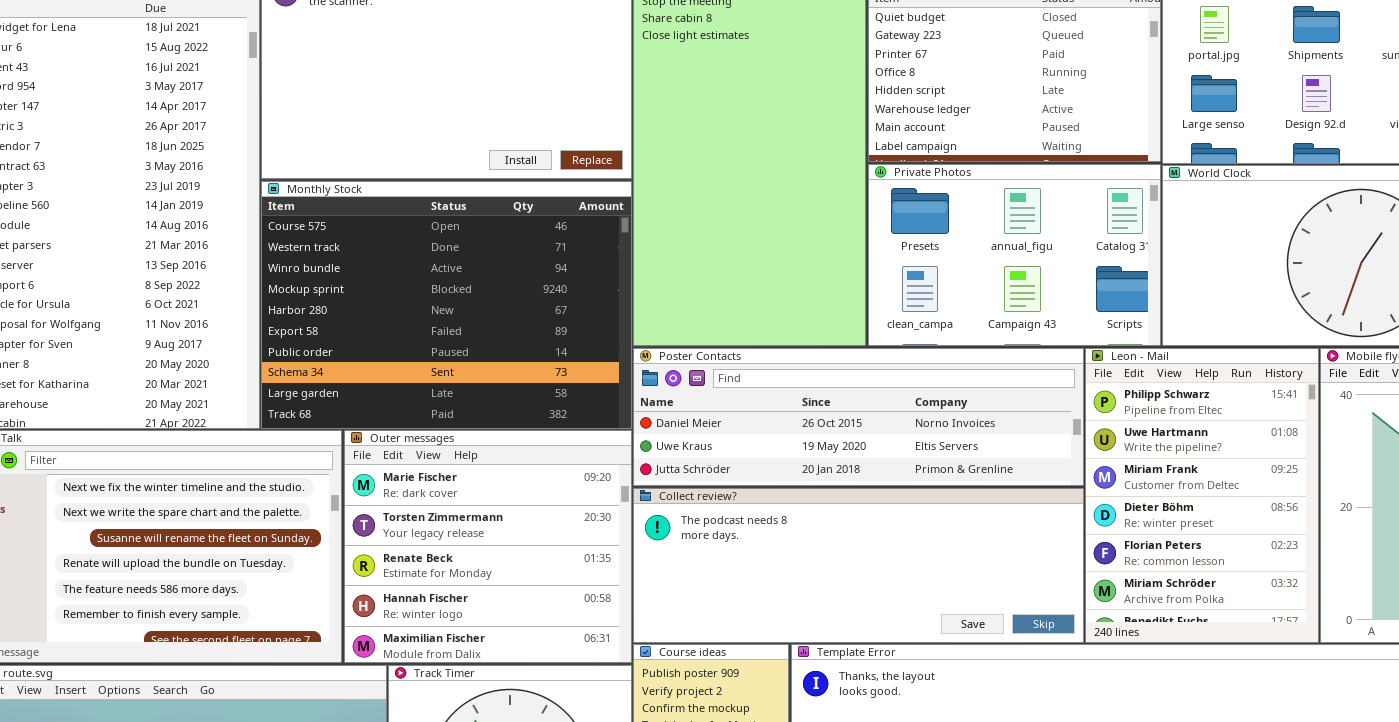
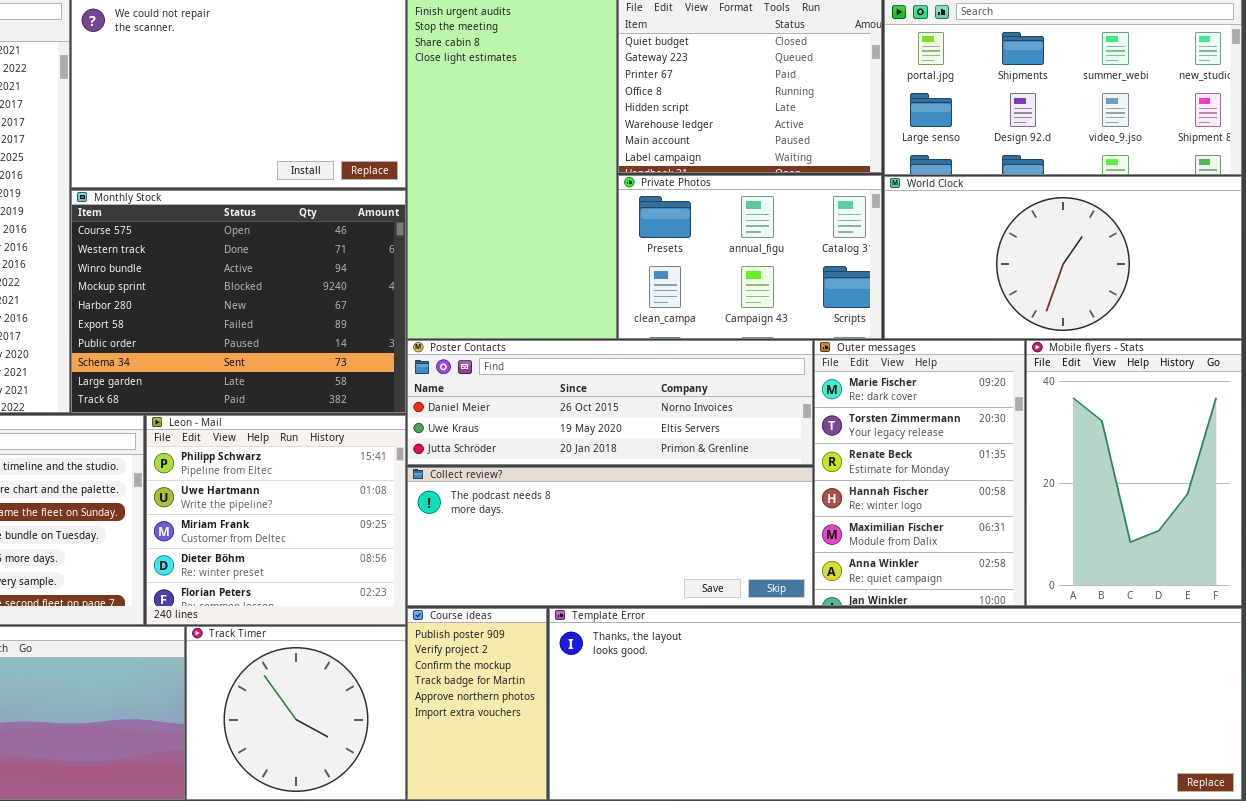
Leon - Mail: [1085,348,1319,643] -> [146,415,406,625], moved, resized
Outer messages: [344,430,632,663] -> [814,340,1025,606], moved, resized

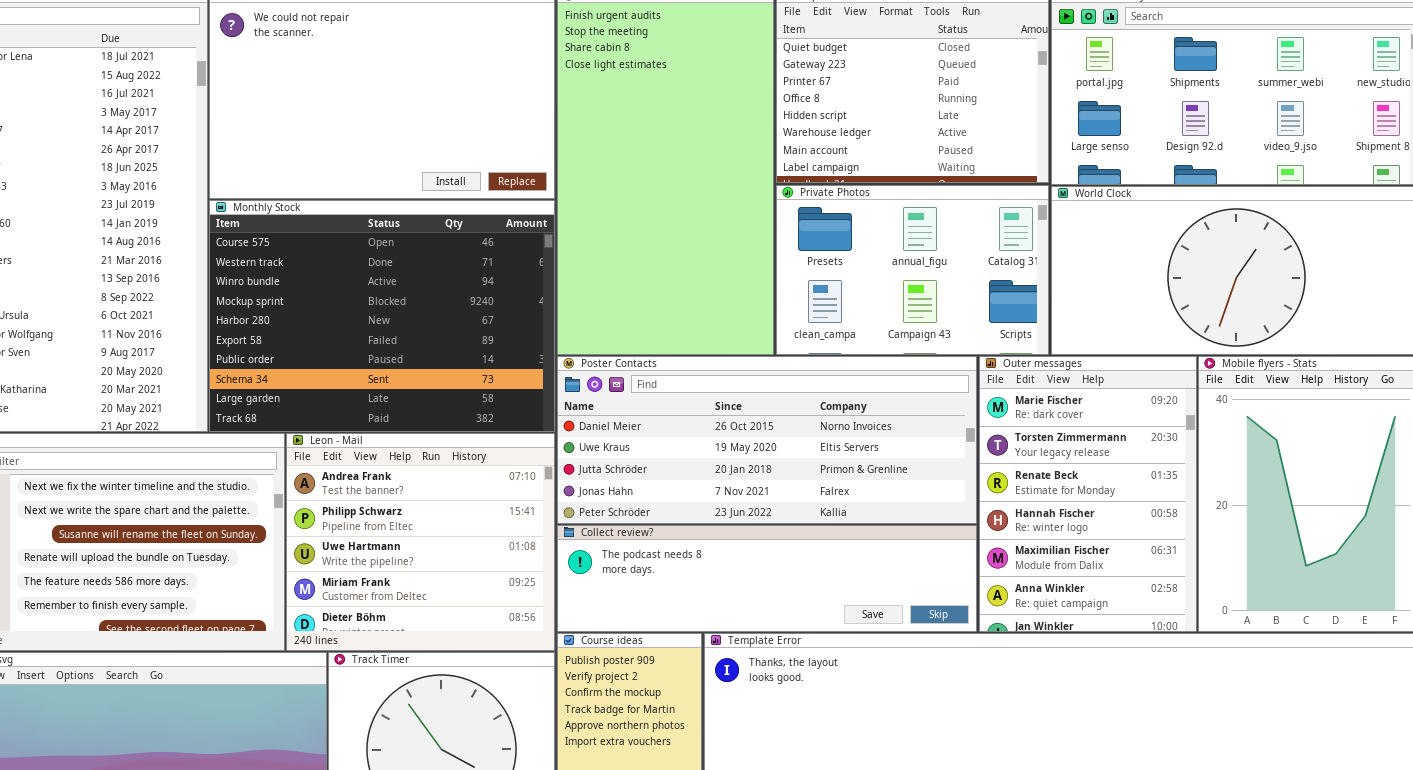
Poster Contacts: [407,340,813,465] -> [557,356,977,524], resized
Leon - Mail: [146,415,406,625] -> [286,433,555,651], scrolled up 1 row
Collect review?: [407,467,813,606] -> [557,525,977,632], resized

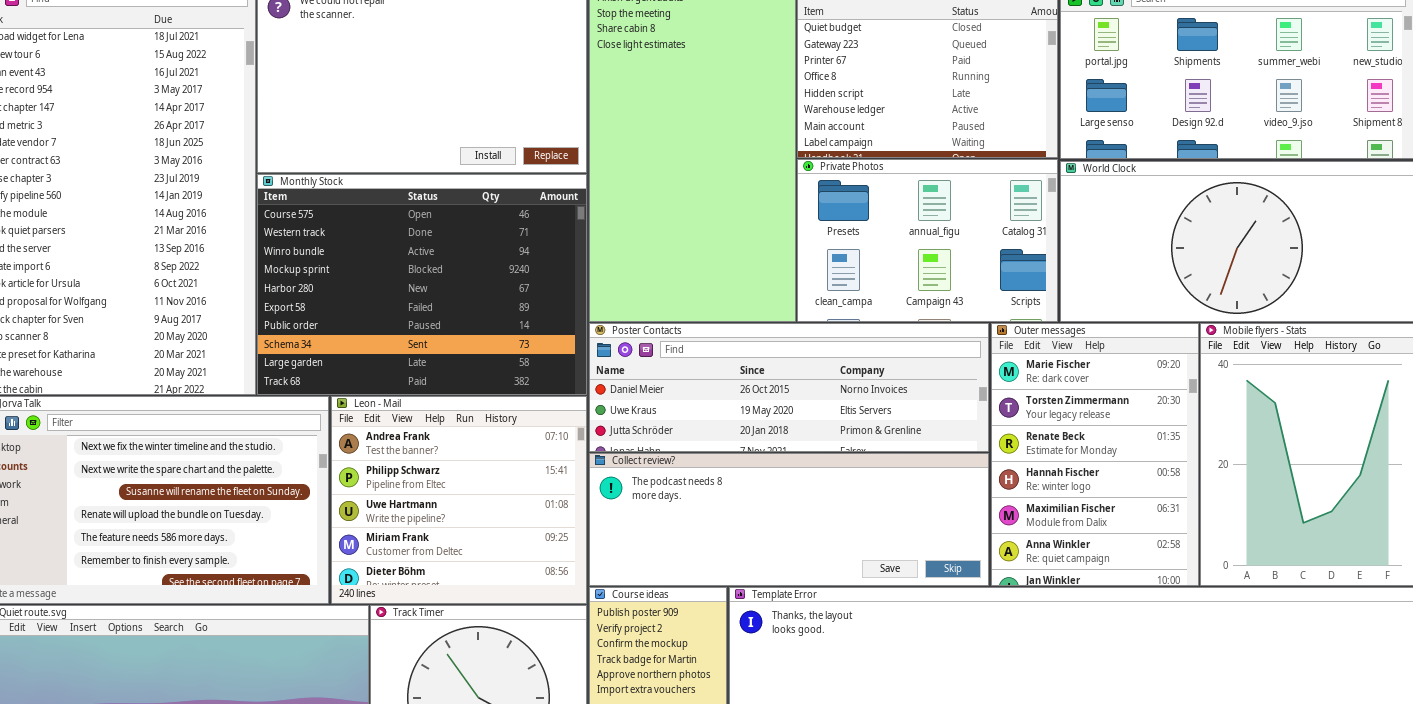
Poster Contacts: [557,356,977,524] -> [589,323,989,452], resized
Collect review?: [557,525,977,632] -> [589,453,989,586], resized

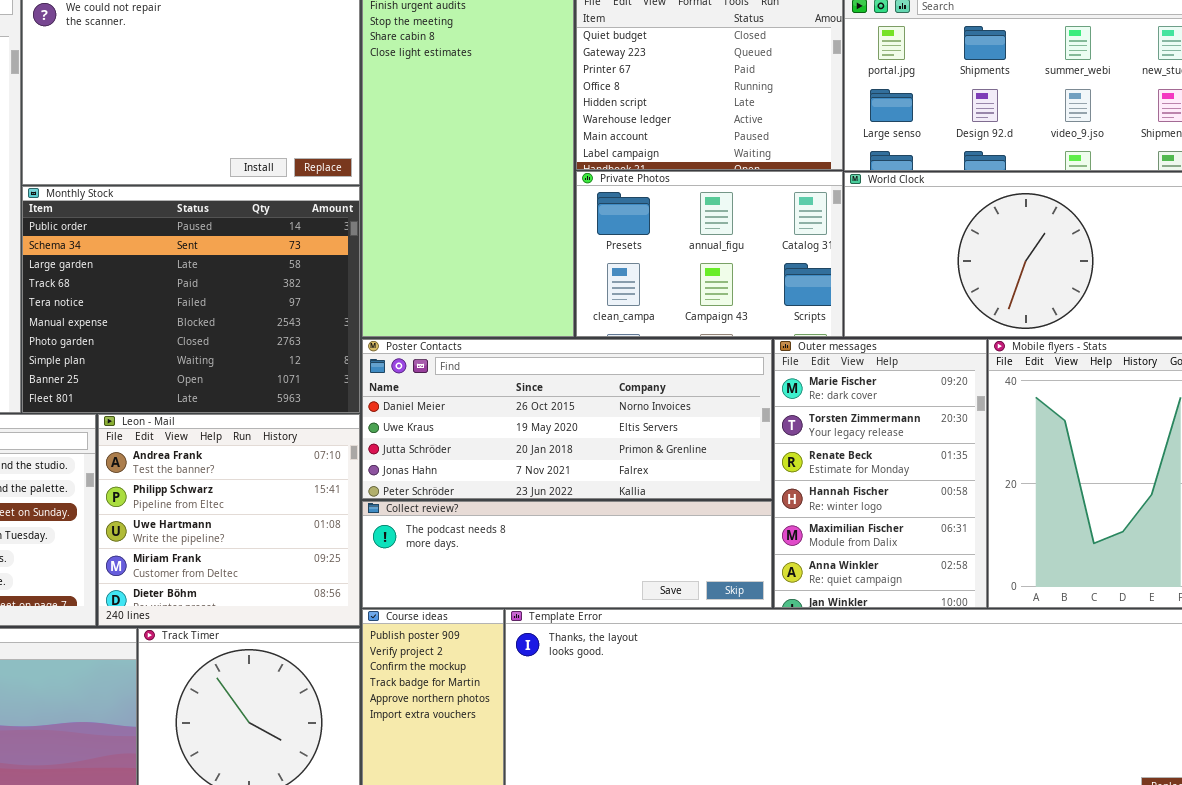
Monthly Stock: [257,174,587,395] -> [22,186,360,413], scrolled down 6 rows
Poster Contacts: [589,323,989,452] -> [362,339,772,499], resized
Collect review?: [589,453,989,586] -> [362,501,772,608], resized

